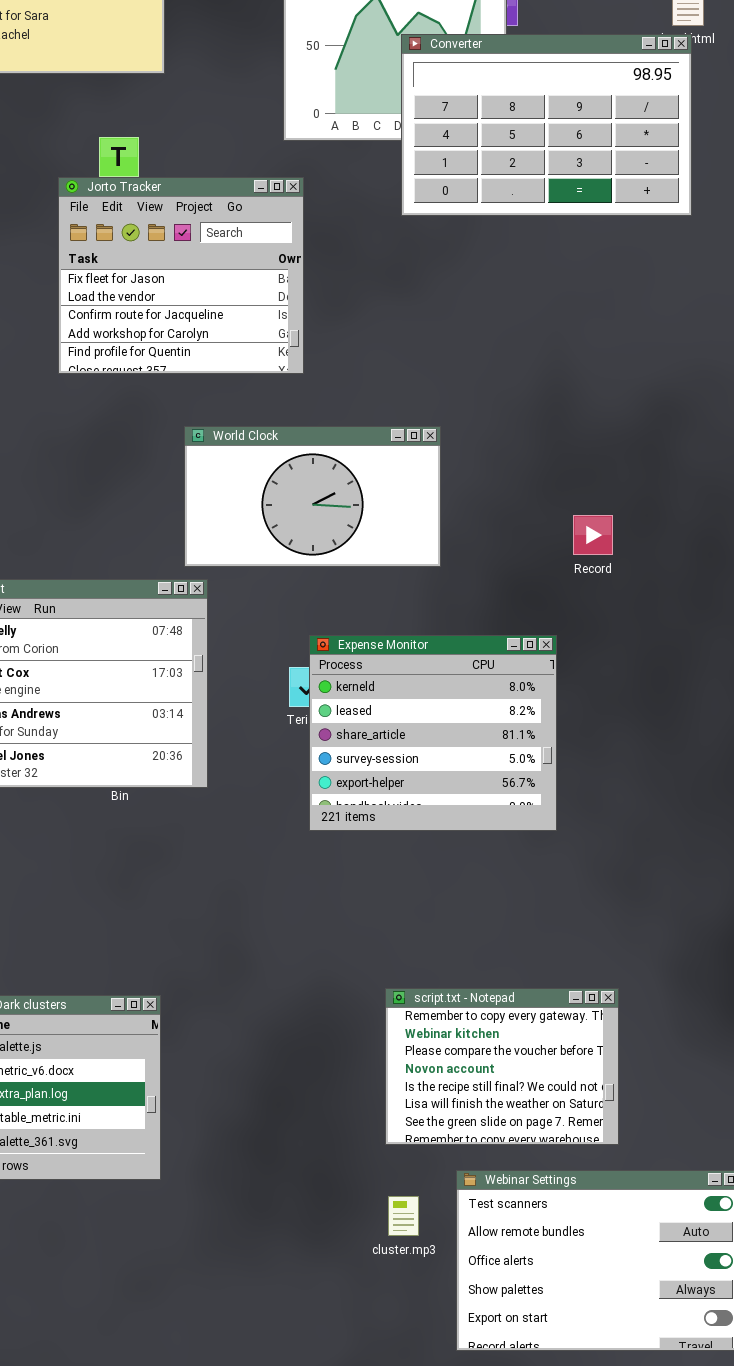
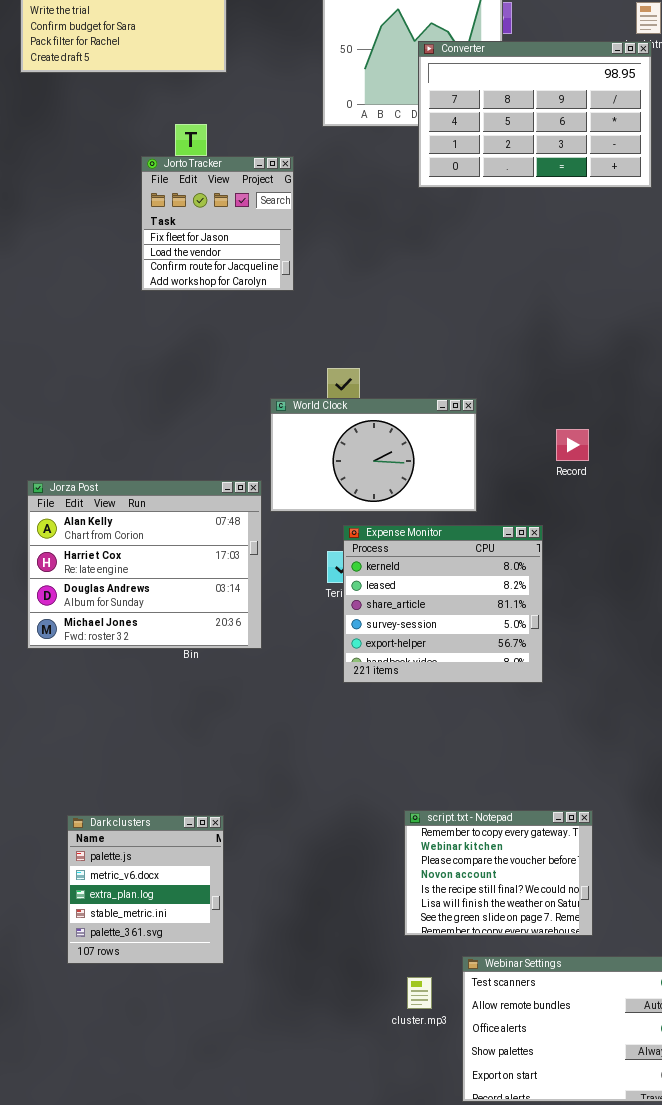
Jorto Tracker: [58,177,304,374] -> [141,156,294,291], resized
World Clock: [184,426,441,567] -> [270,398,477,512], moved

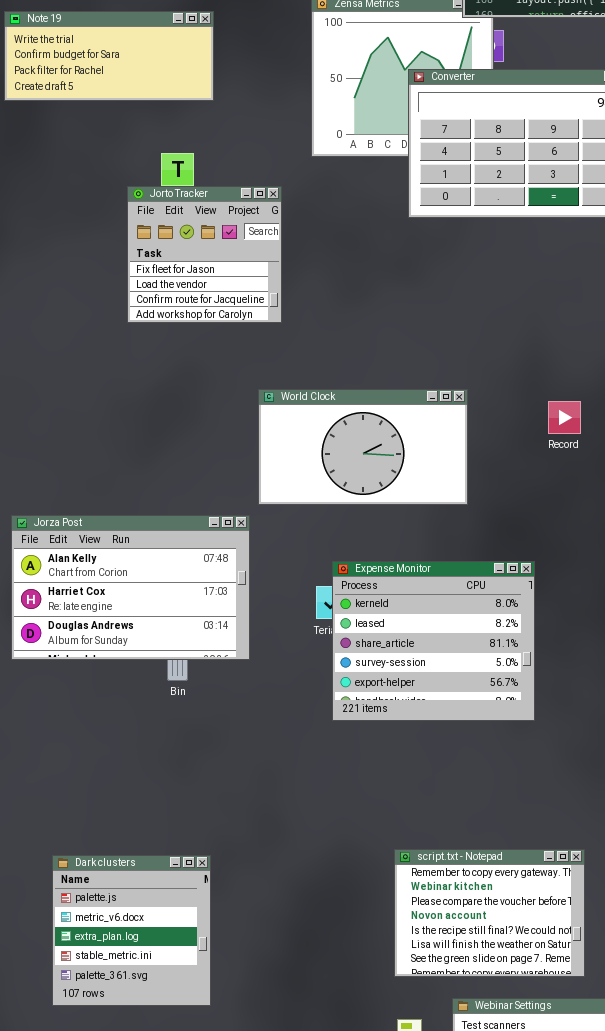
World Clock: [270,398,477,512] -> [258,389,468,505], moved
Record: [556,429,589,461] -> [548,401,581,434], moved
Jorza Post: [27,480,262,649] -> [11,515,250,660], resized

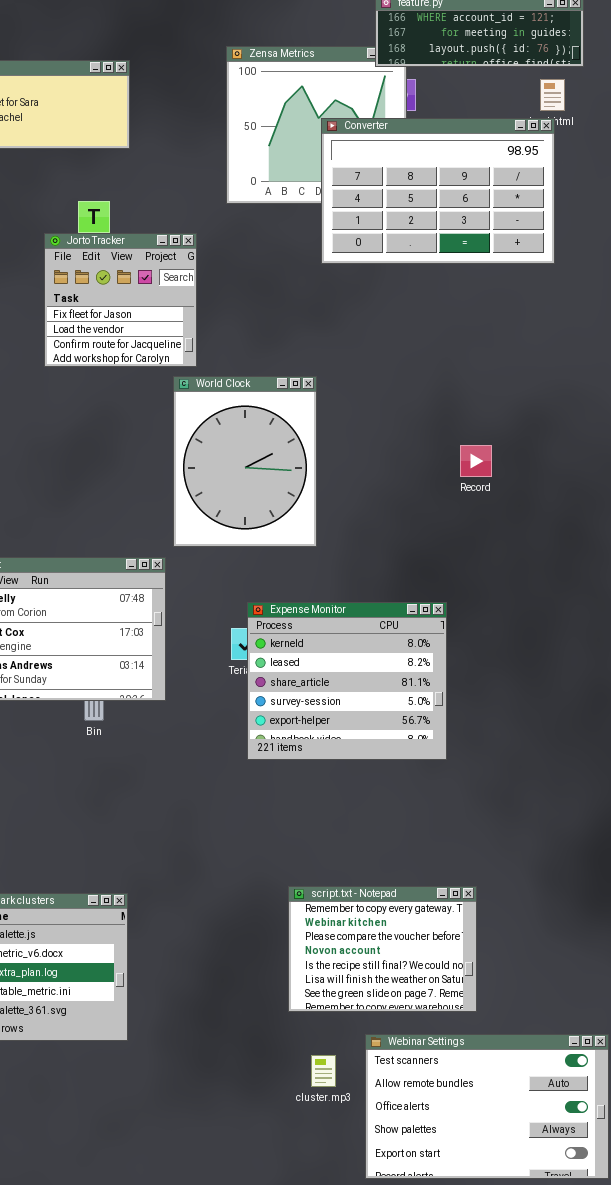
World Clock: [258,389,468,505] -> [173,376,317,547], resized
script.txt - Notepad: [394,849,585,977] -> [288,886,477,1012], moved

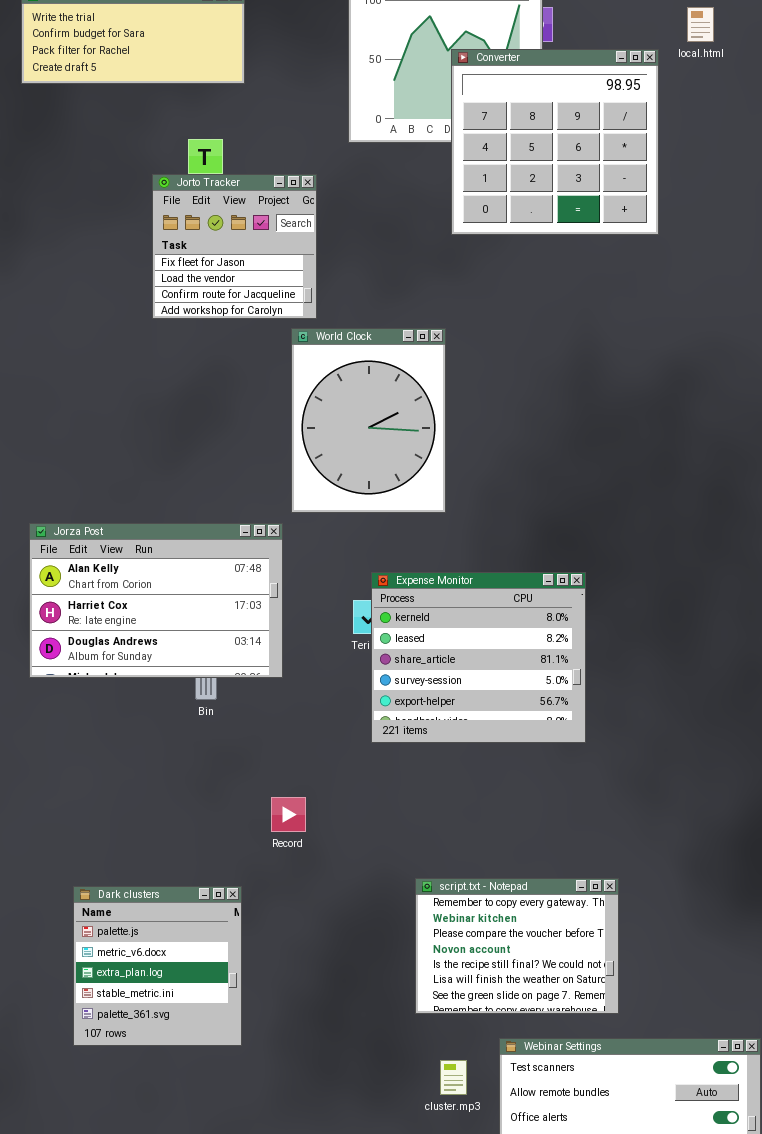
Converter: [321,118,555,264] -> [451,49,659,235], resized
Record: [460,445,492,477] -> [271,797,306,832], moved

